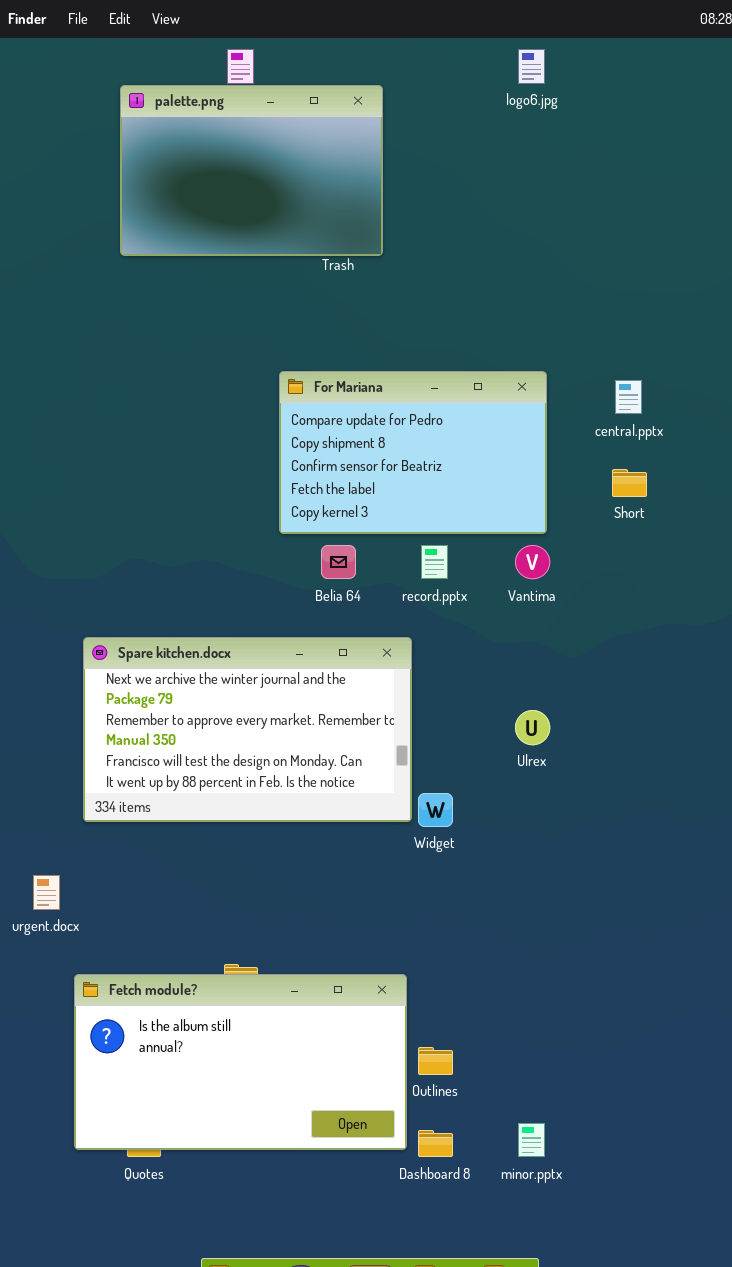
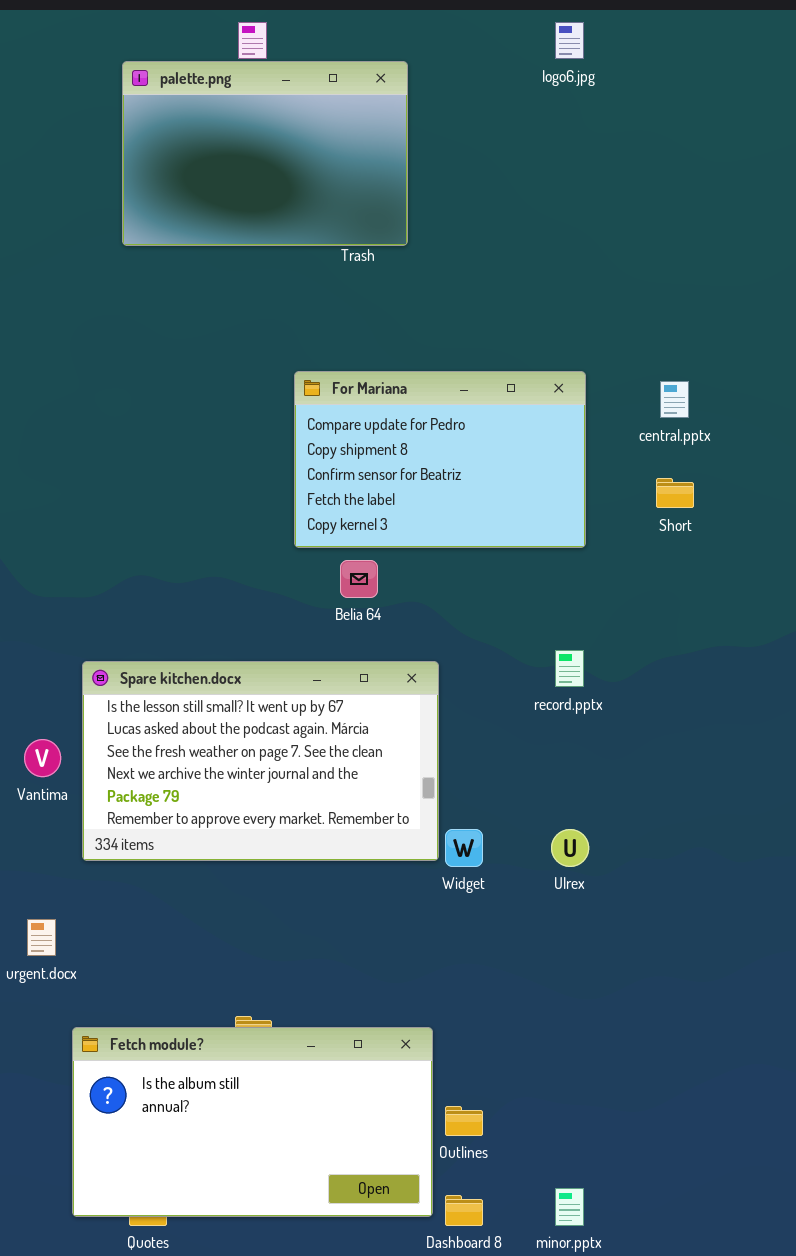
record.pptx: [421,545,448,579] -> [555,650,584,687], moved
Vantima: [515,545,550,579] -> [24,739,61,777], moved
Spare kitchen.docx: [83,637,412,822] -> [82,661,439,861], scrolled up 3 rows
Ulrex: [515,710,550,745] -> [551,829,589,867], moved

